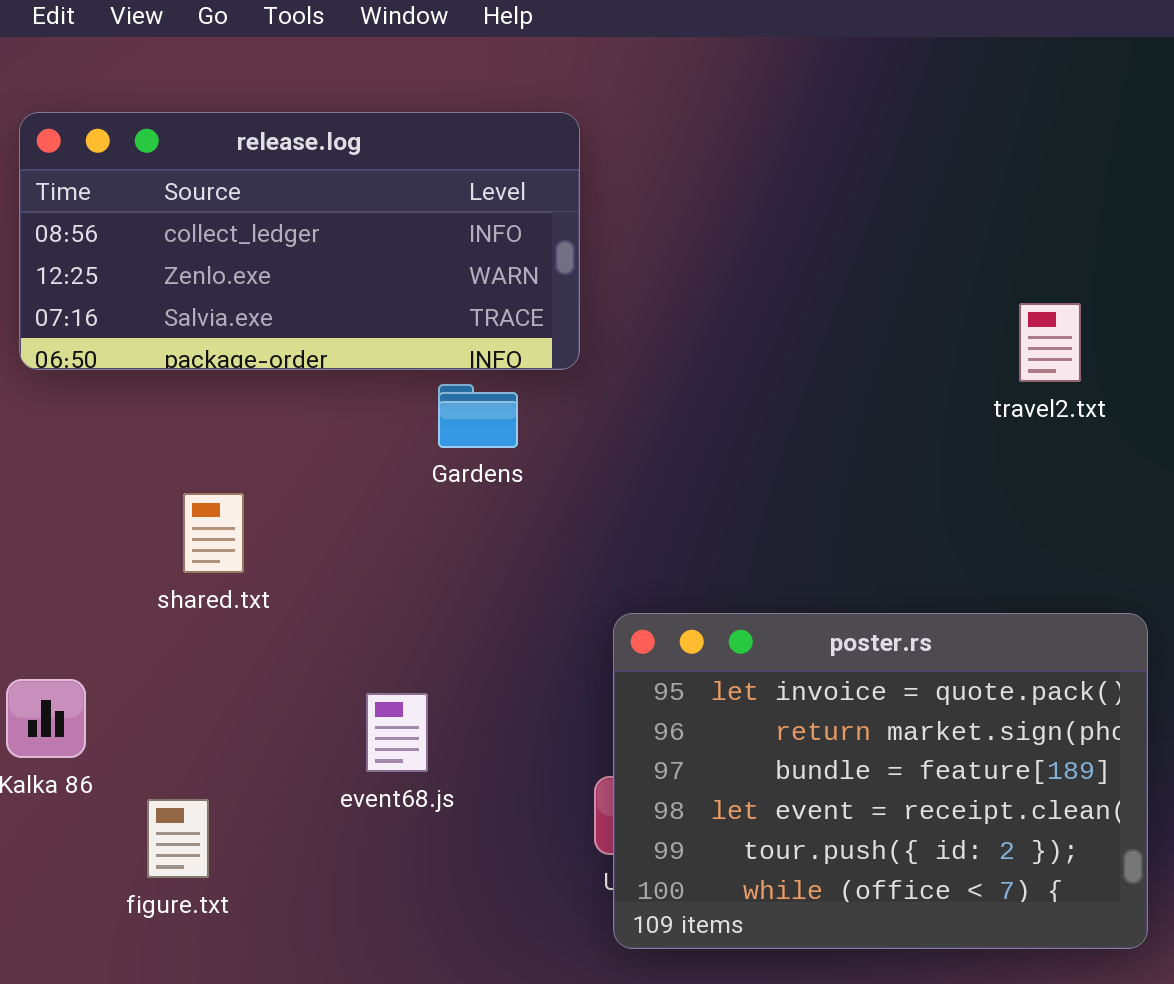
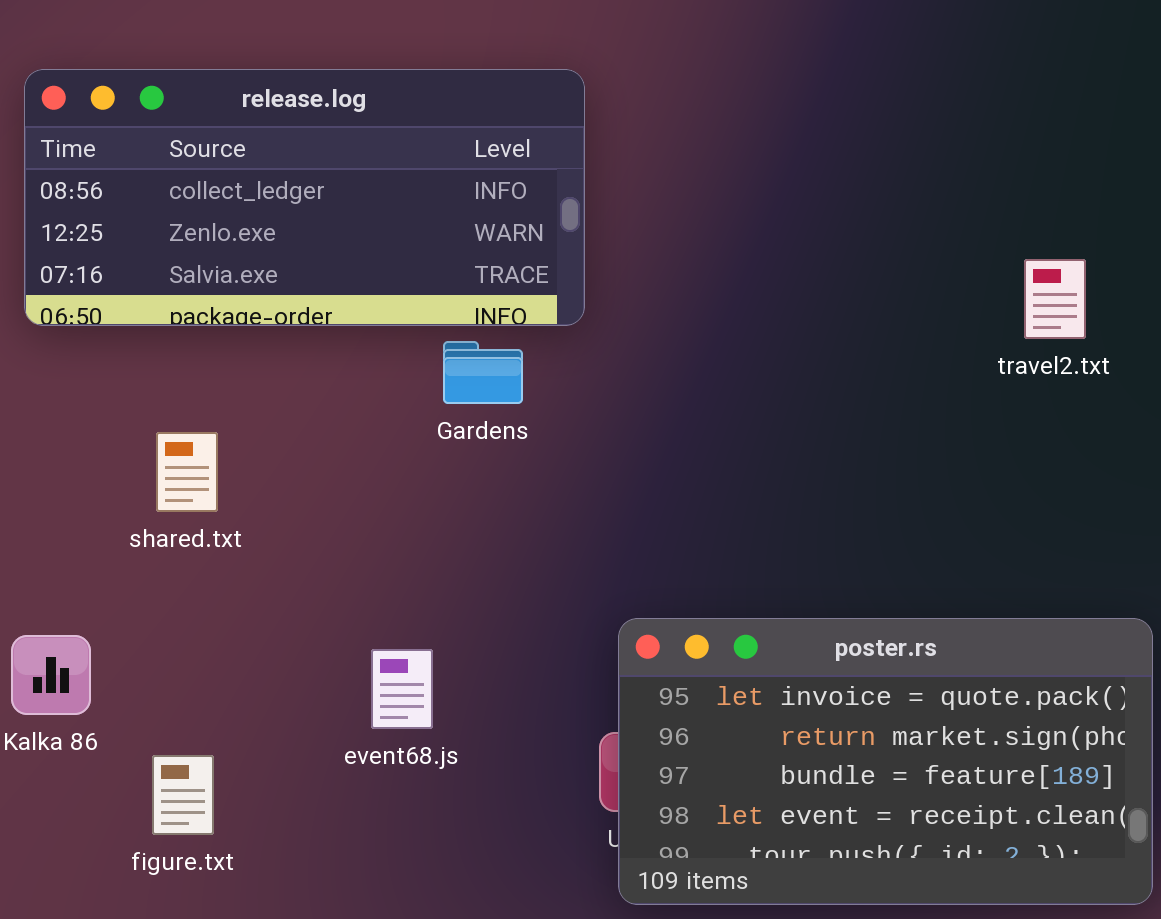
shared.txt: [183,493,244,573] -> [156,432,218,512], moved
poster.rs: [613,613,1148,949] -> [618,618,1153,905], resized

